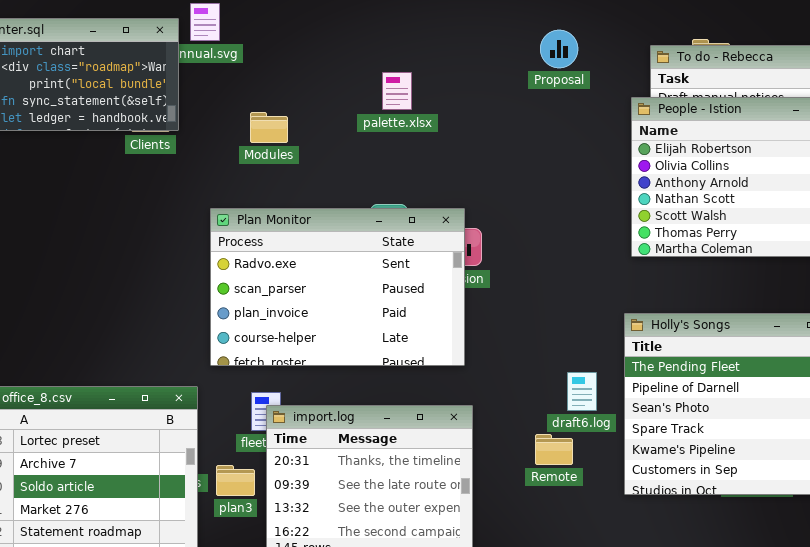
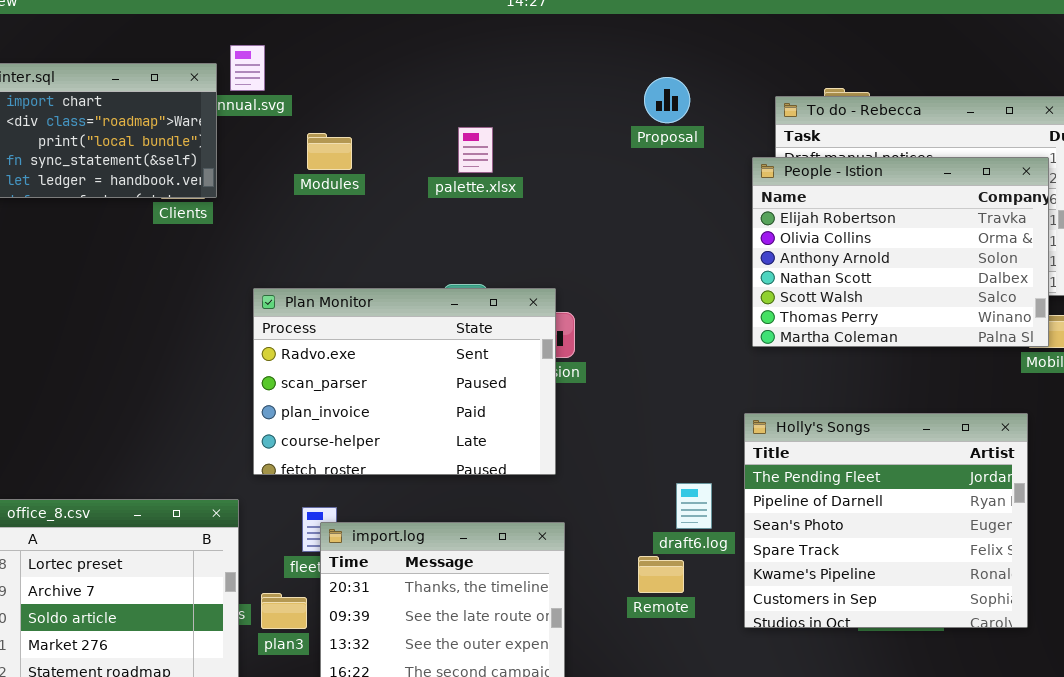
Modules: [250,112,288,143] -> [307,133,352,170], moved

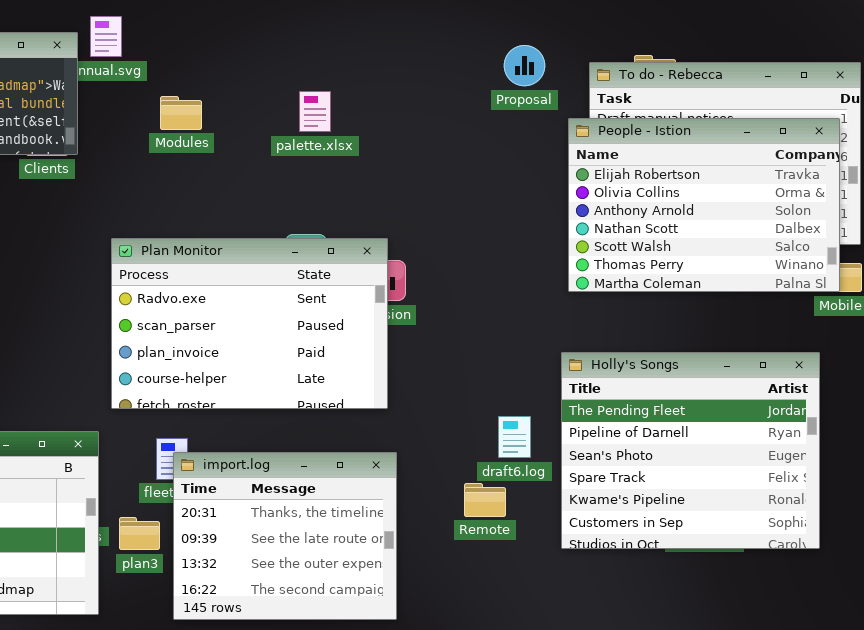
Proposal: [644,77,690,123] -> [504,45,545,86], moved

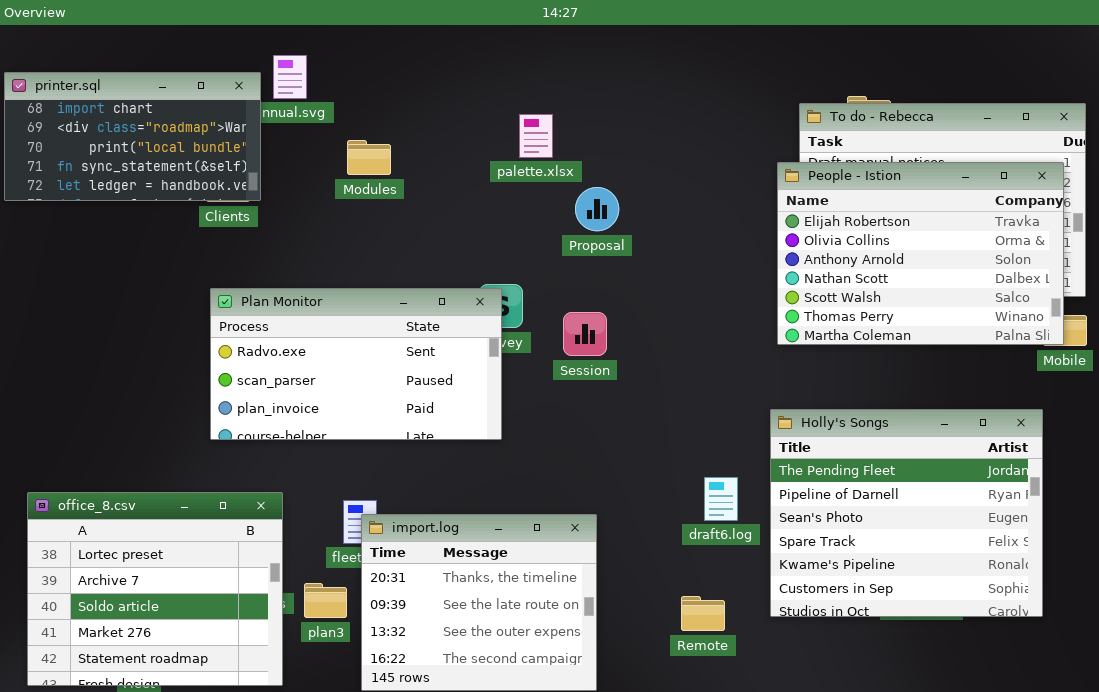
Proposal: [504,45,545,86] -> [575,187,619,231], moved
palette.xlsx: [299,91,331,132] -> [519,114,553,158], moved
Plan Monitor: [111,238,388,409] -> [210,288,502,440], moved, resized
Remote: [464,483,506,517] -> [681,596,725,631], moved

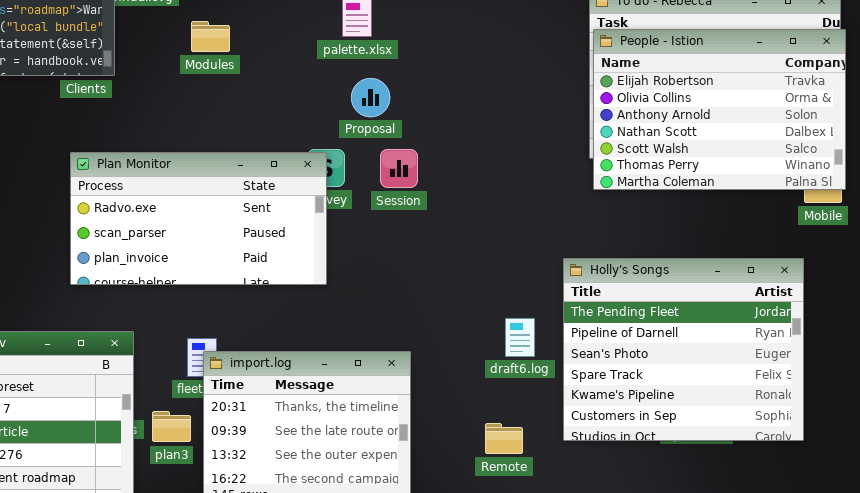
People - Istion: [777,162,1064,345] -> [593,29,846,190], moved
Proposal: [575,187,619,231] -> [351,78,390,117], moved
Session: [563,312,607,356] -> [380,149,418,188], moved

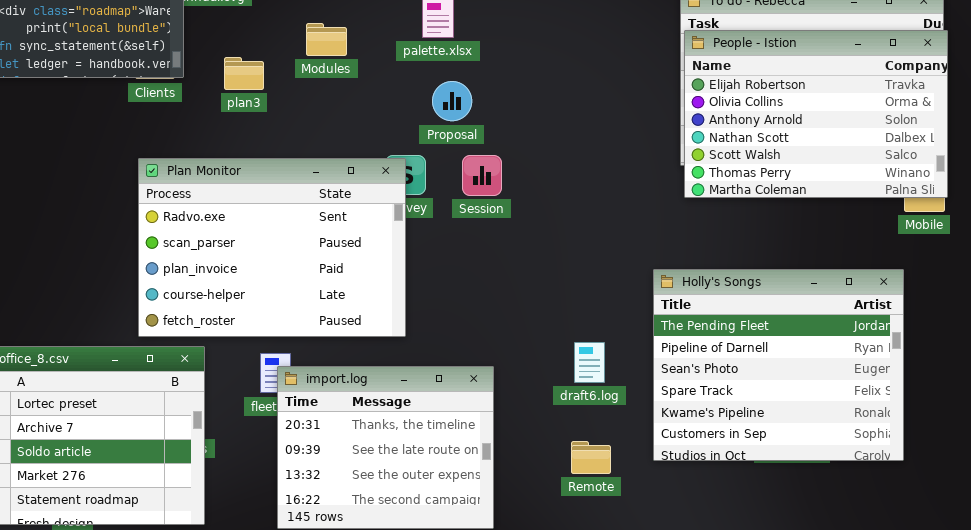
Modules: [191,21,230,52] -> [306,23,347,56], moved
Plan Monitor: [70,152,327,285] -> [138,158,406,337], resized
draft6.log: [505,318,535,357] -> [574,342,605,383], moved
plan3: [152,411,191,442] -> [224,57,264,90], moved

